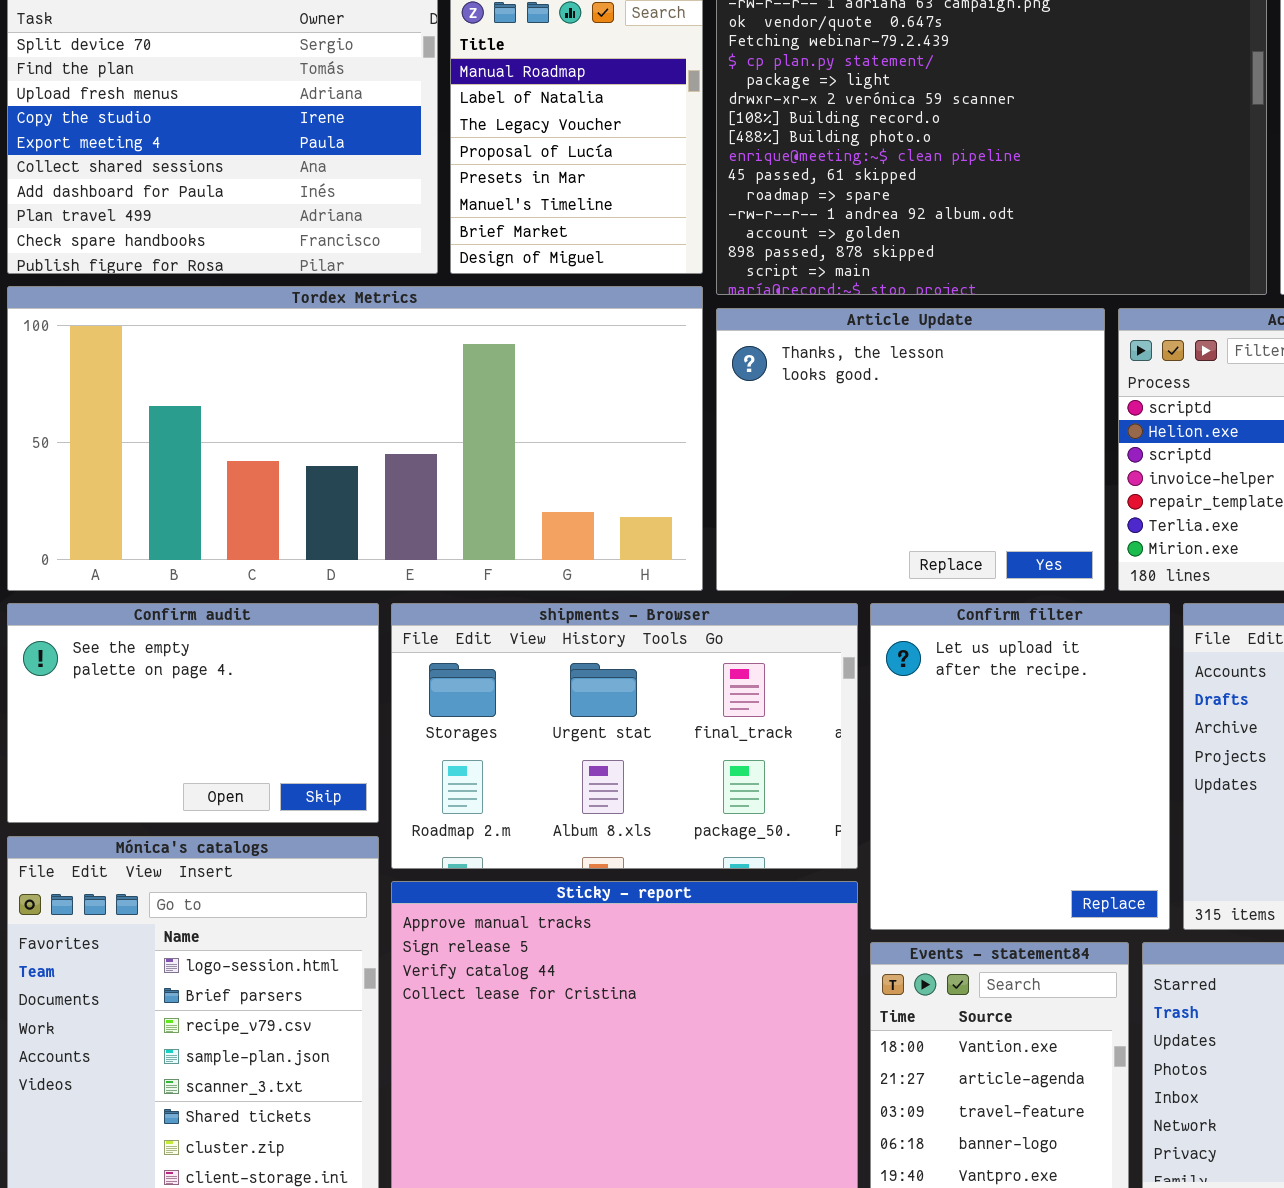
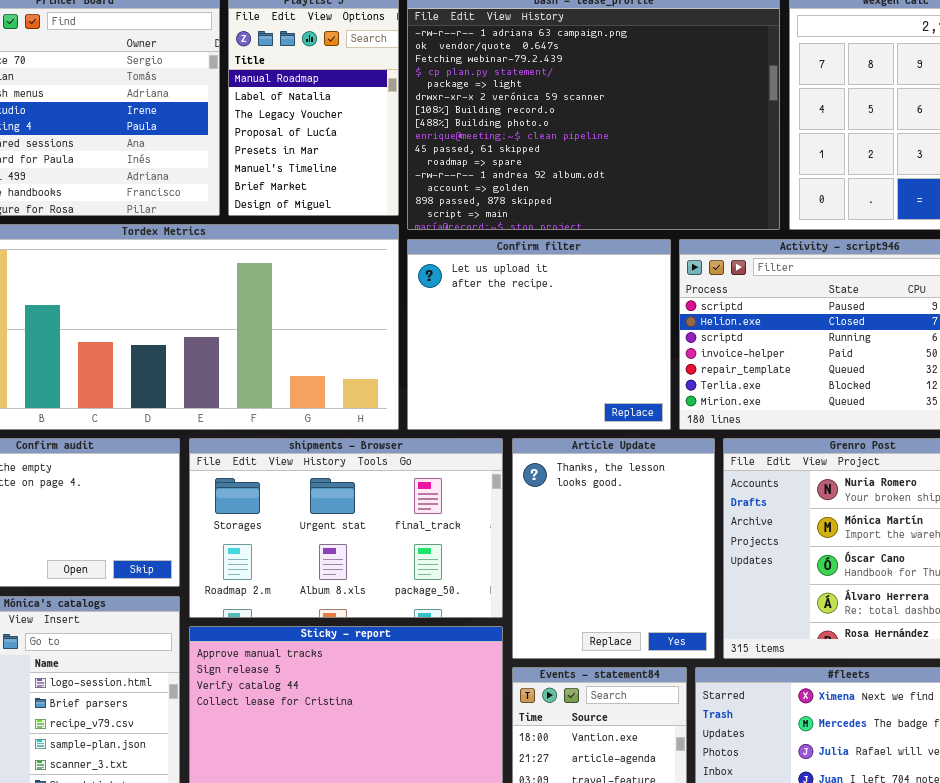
Article Update: [716,308,1105,591] -> [512,438,715,659], moved, resized
Confirm filter: [870,603,1170,930] -> [407,239,671,430], moved, resized

